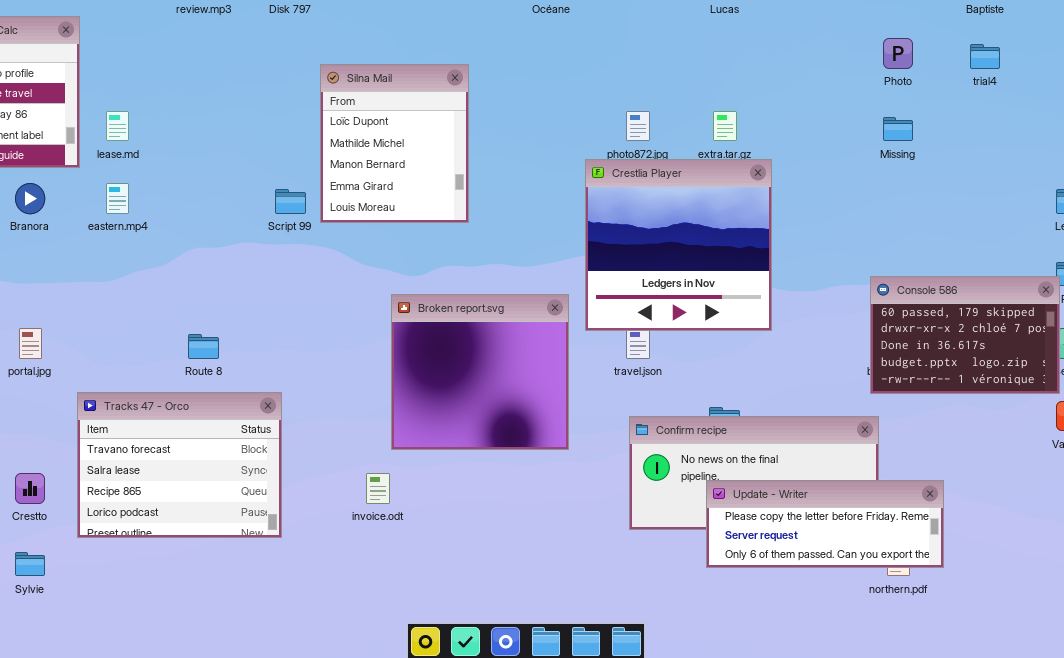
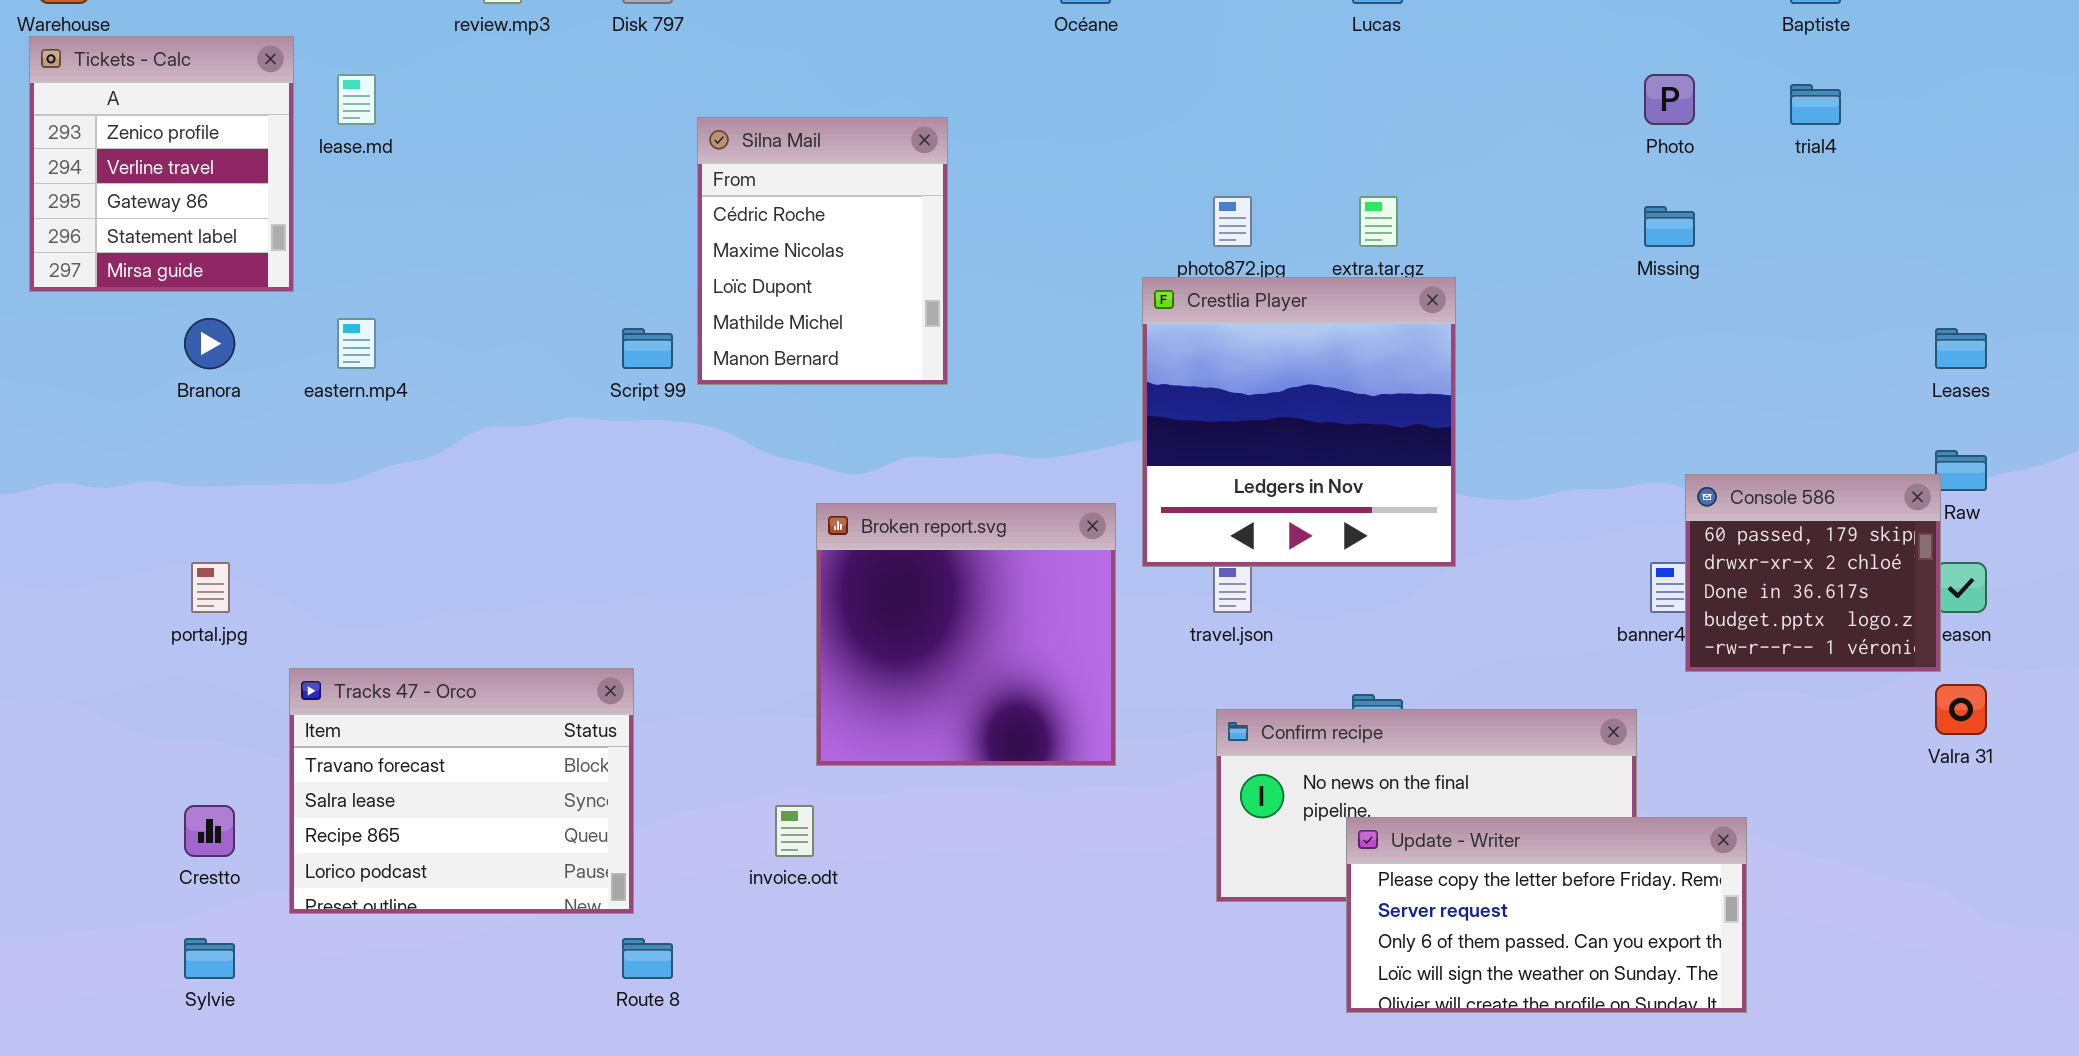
Silna Mail: [320,64,469,223] -> [697,117,948,385], scrolled up 2 rows
lease.md: [106,111,129,141] -> [337,74,376,125], moved
Console 586: [870,276,1060,394] -> [1685,474,1941,672], resized
Route 8: [188,334,219,359] -> [622,938,673,979], moved
Update - Writer: [706,480,944,568] -> [1346,817,1747,1013], resized

